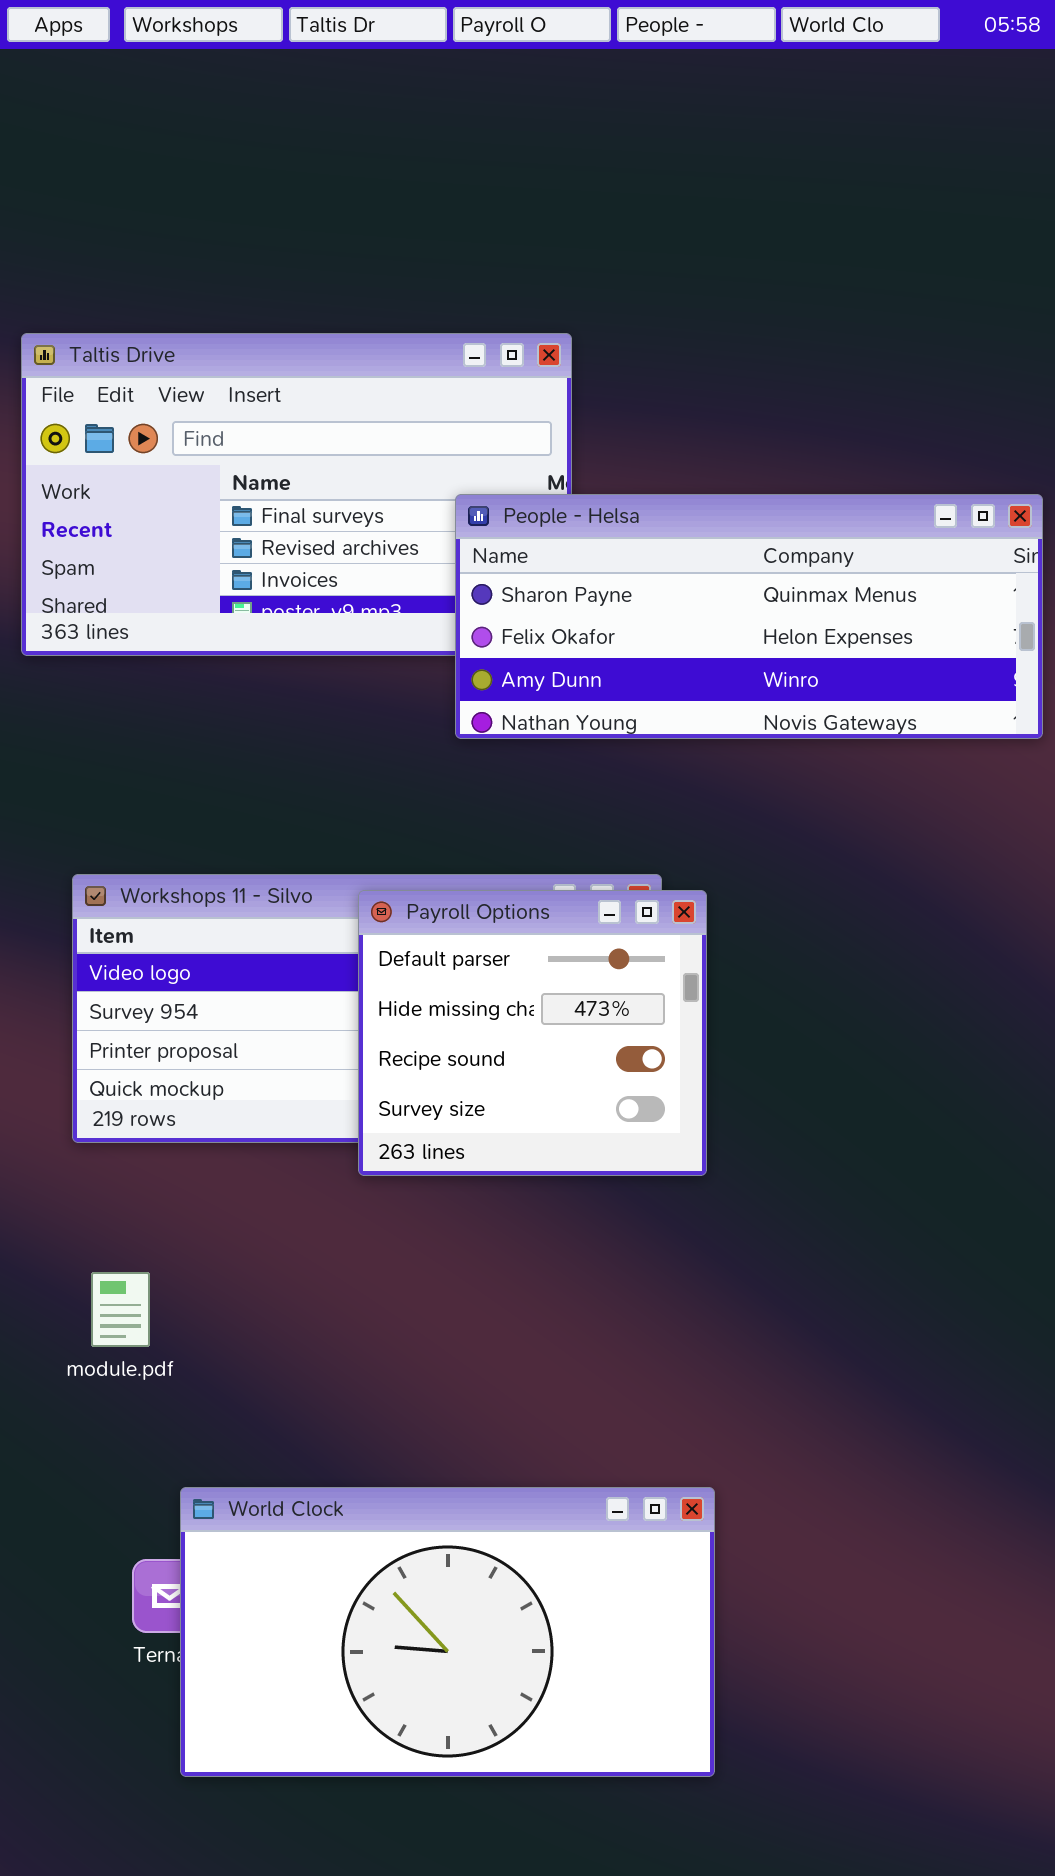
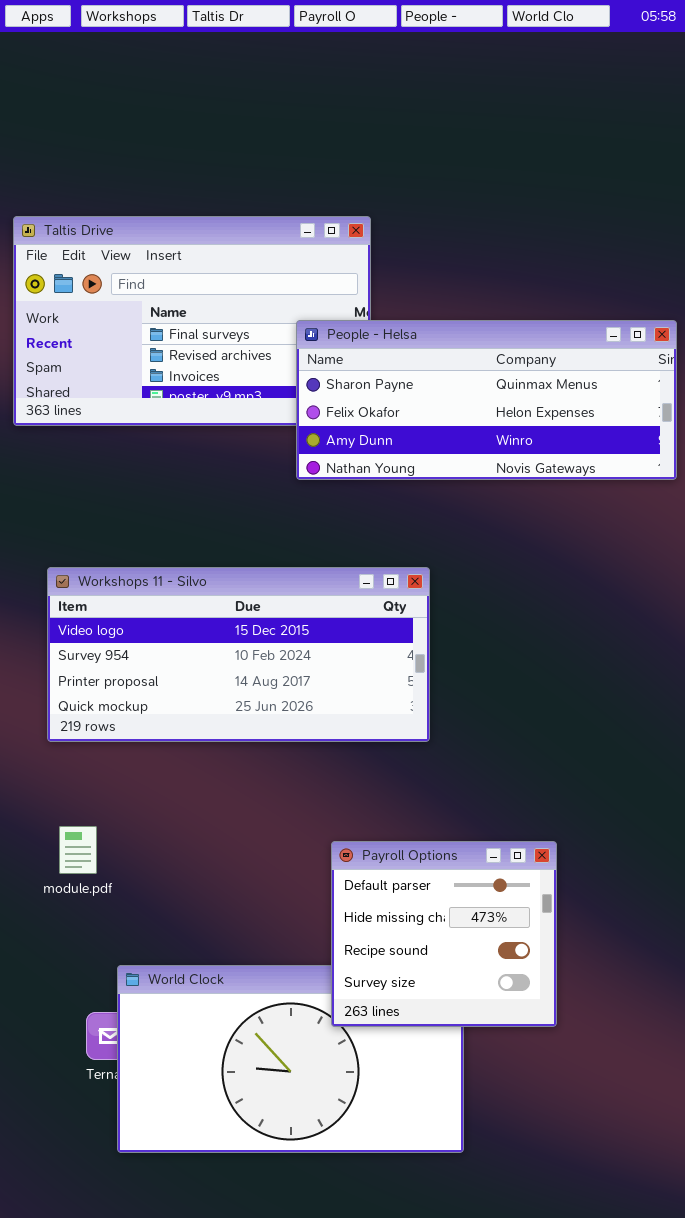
Payroll Options: [358,890,707,1176] -> [331,841,557,1027], moved

